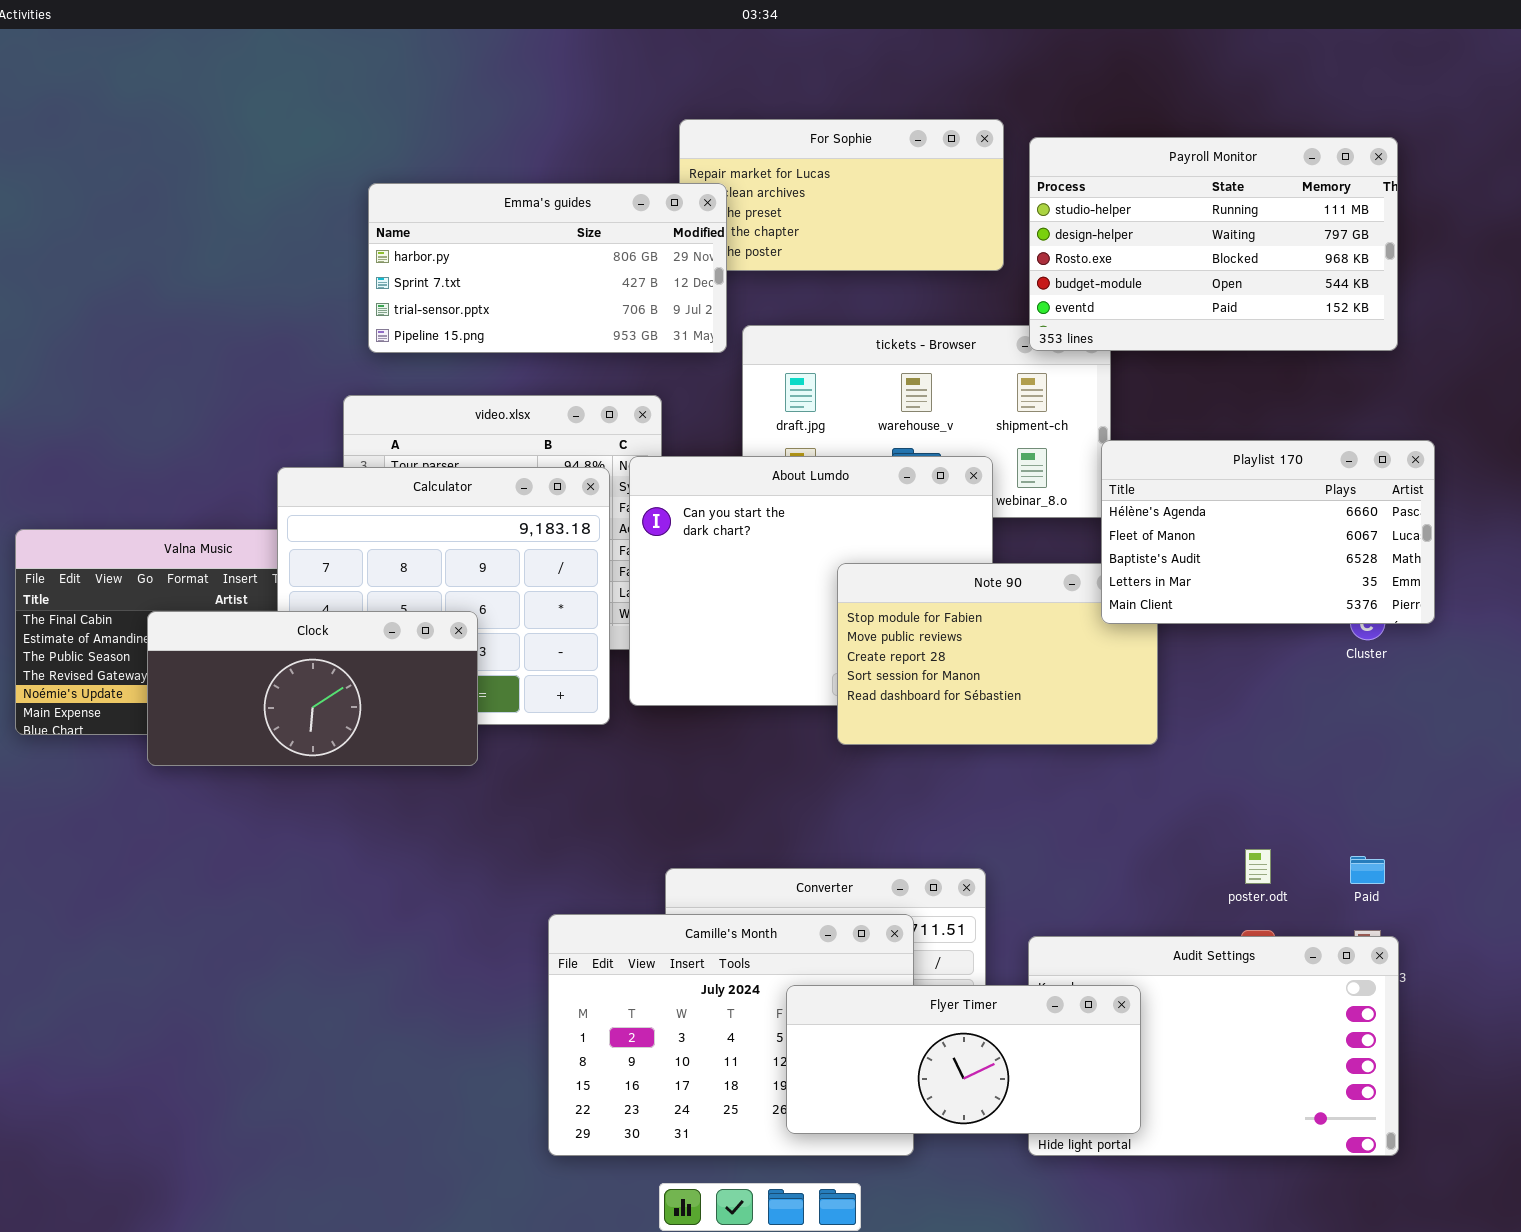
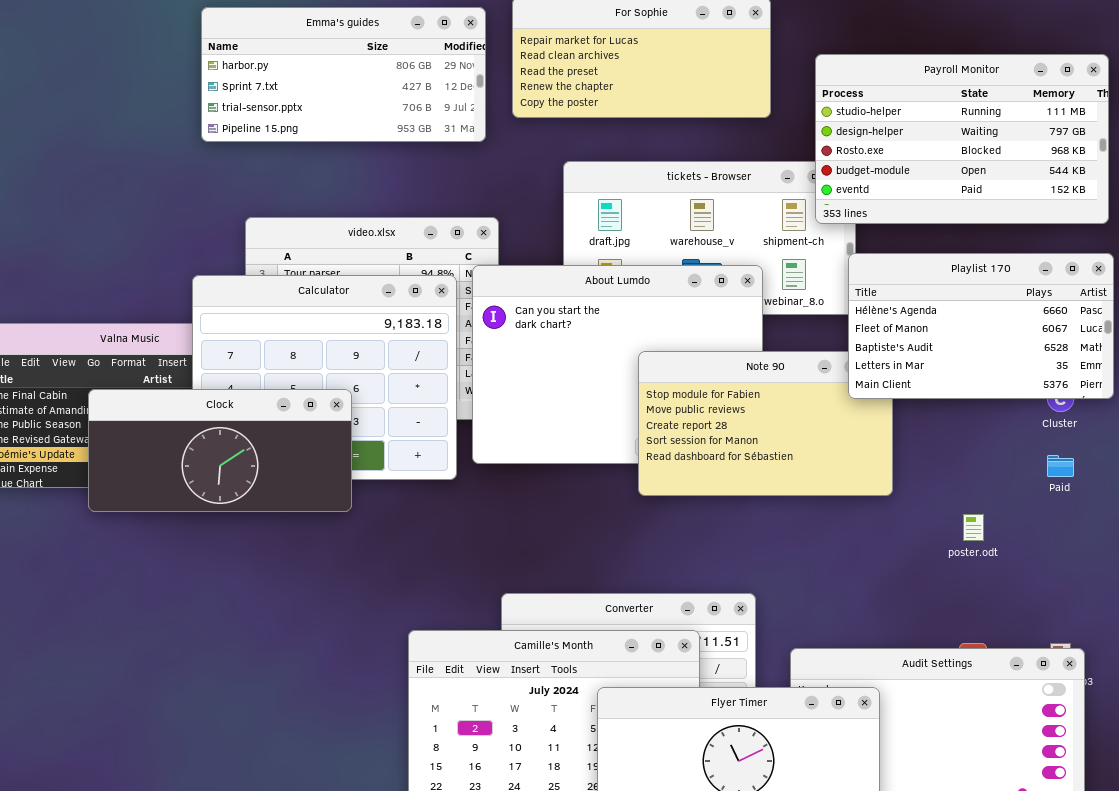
Payroll Monitor: [1029,137,1398,351] -> [815,54,1109,224], moved
Emma's guides: [368,183,727,353] -> [201,7,486,142], moved
poster.odt: [1245,849,1271,884] -> [963,514,984,541], moved
Paid: [1350,856,1385,884] -> [1047,455,1074,477], moved

